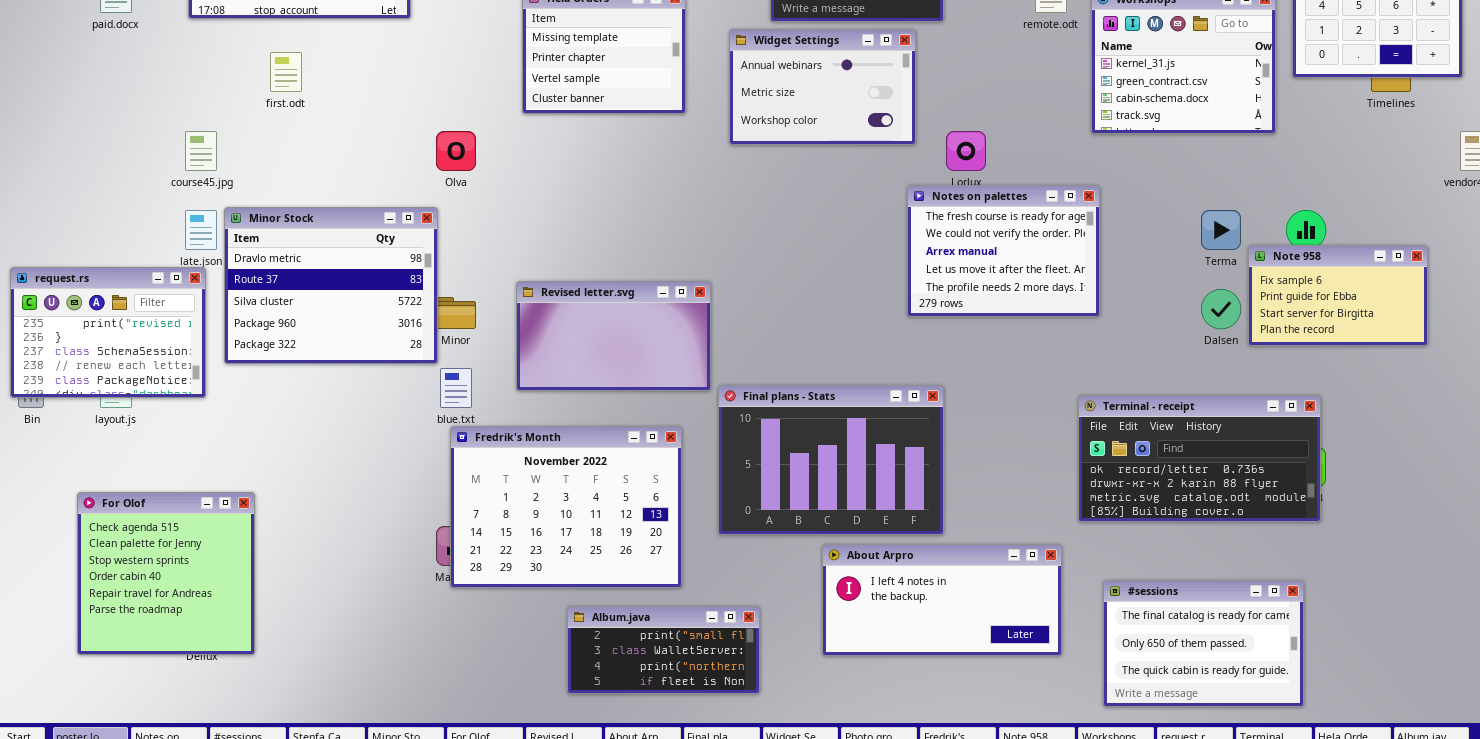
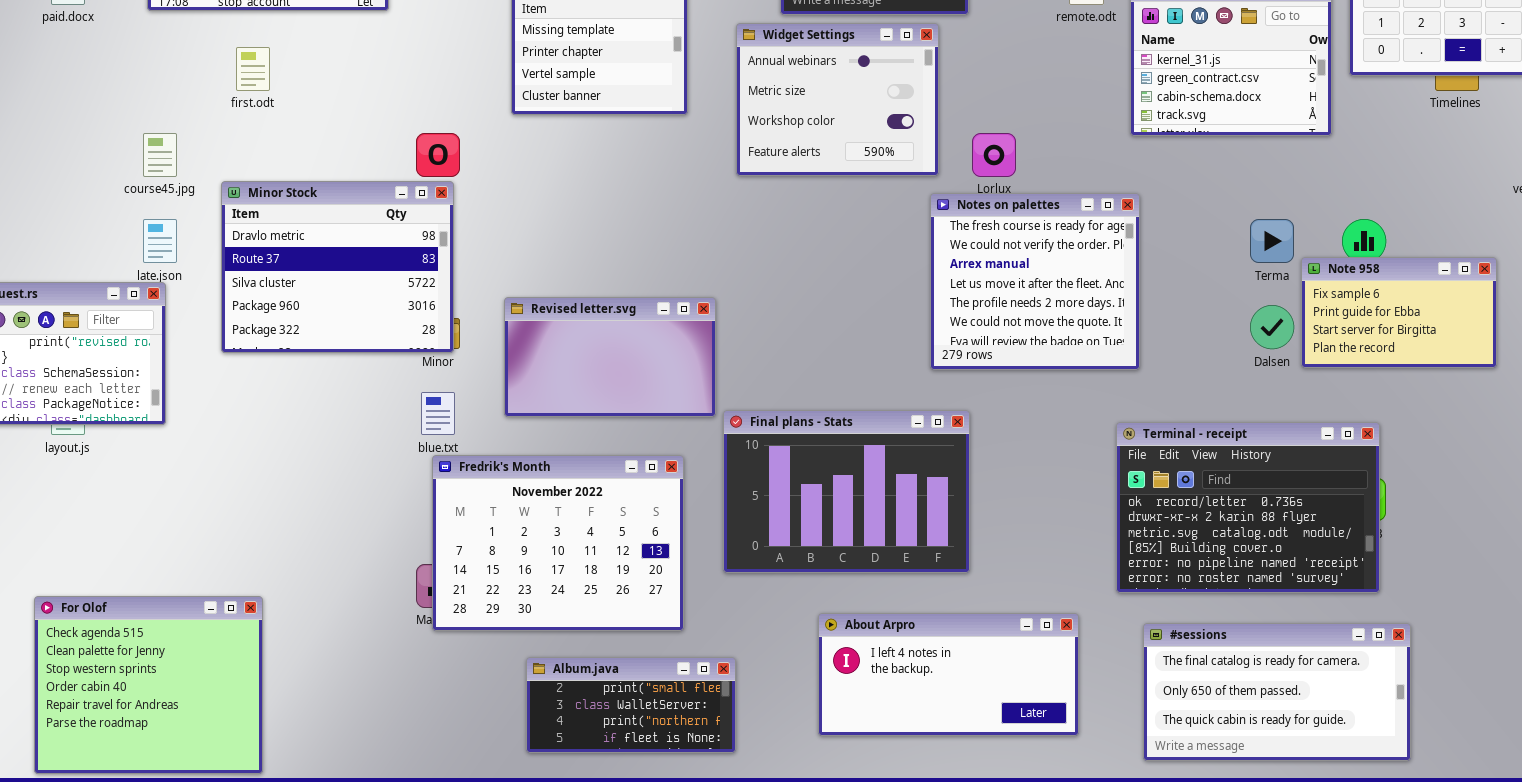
Widget Settings: [729,29,916,145] -> [736,23,939,176], resized
Notes on palettes: [907,185,1100,317] -> [930,193,1140,370], resized
Minor Stock: [224,207,438,364] -> [221,181,454,353], moved
Terminal - receipt: [1078,395,1321,522] -> [1116,422,1380,593], resized
For Olof: [77,492,255,655] -> [34,596,263,774], moved, resized
About Arpro: [822,544,1062,656] -> [818,613,1079,736], moved
#sessions: [1103,580,1304,707] -> [1143,623,1411,761], resized
Album.java: [567,606,760,694] -> [526,657,736,753], moved

